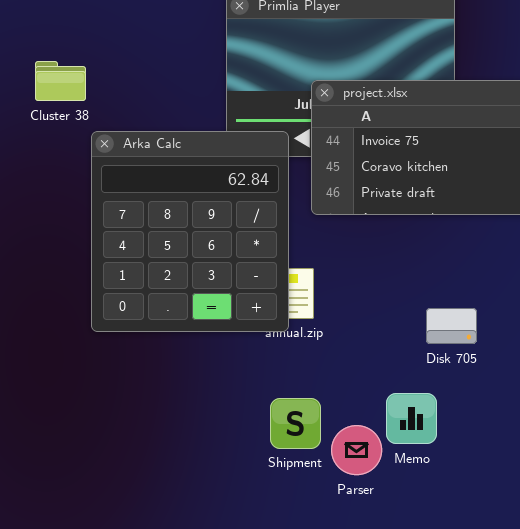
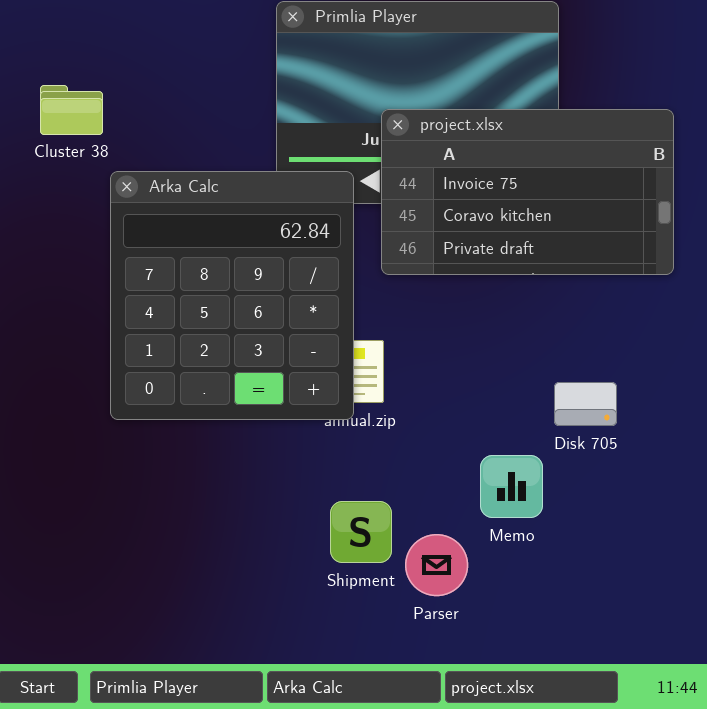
Disk 705: [426,308,477,344] -> [554,382,617,426], moved
Memo: [386,393,437,444] -> [480,455,543,518], moved

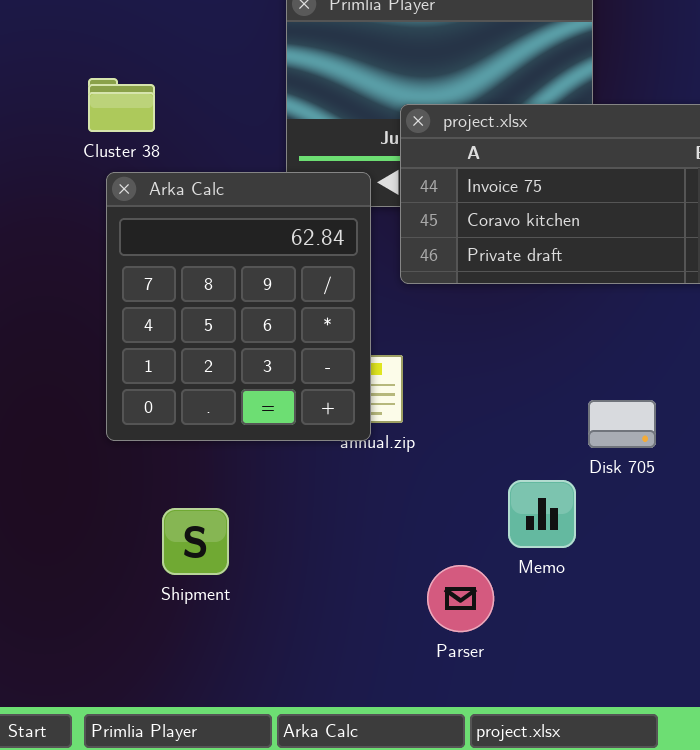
Cluster 38: [40,85,103,135] -> [88,78,155,132], moved
Shipment: [330,501,392,563] -> [162,508,229,575], moved

